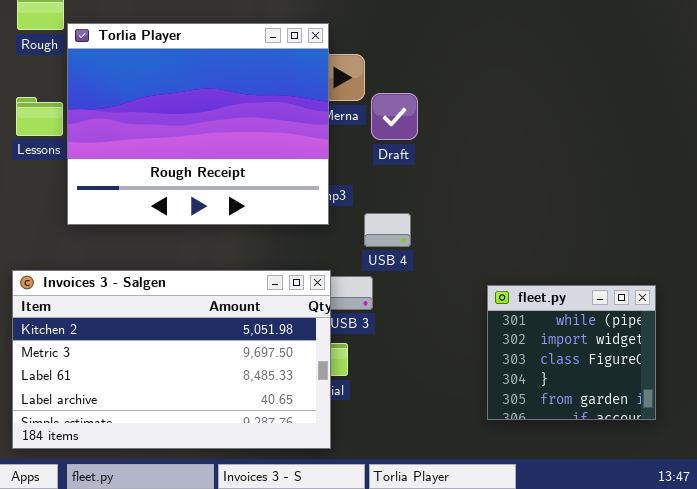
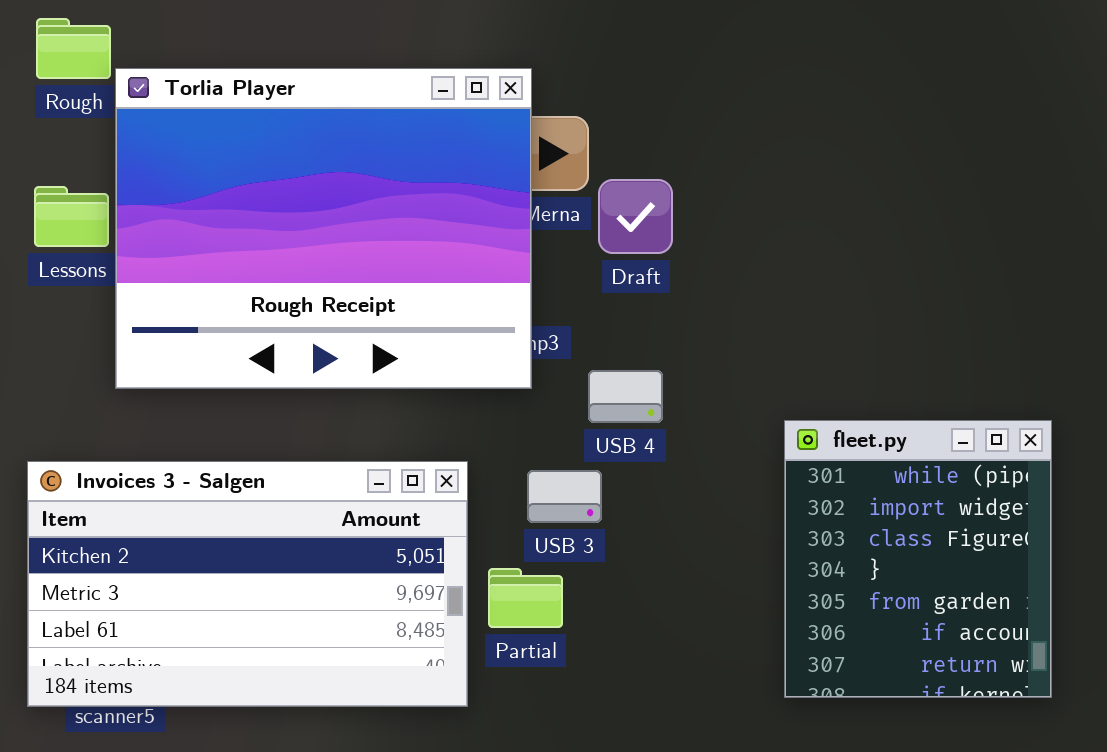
Invoices 3 - Salgen: [12,270,331,449] -> [27,461,468,707], resized
fleet.py: [487,285,656,420] -> [784,420,1052,698], resized

